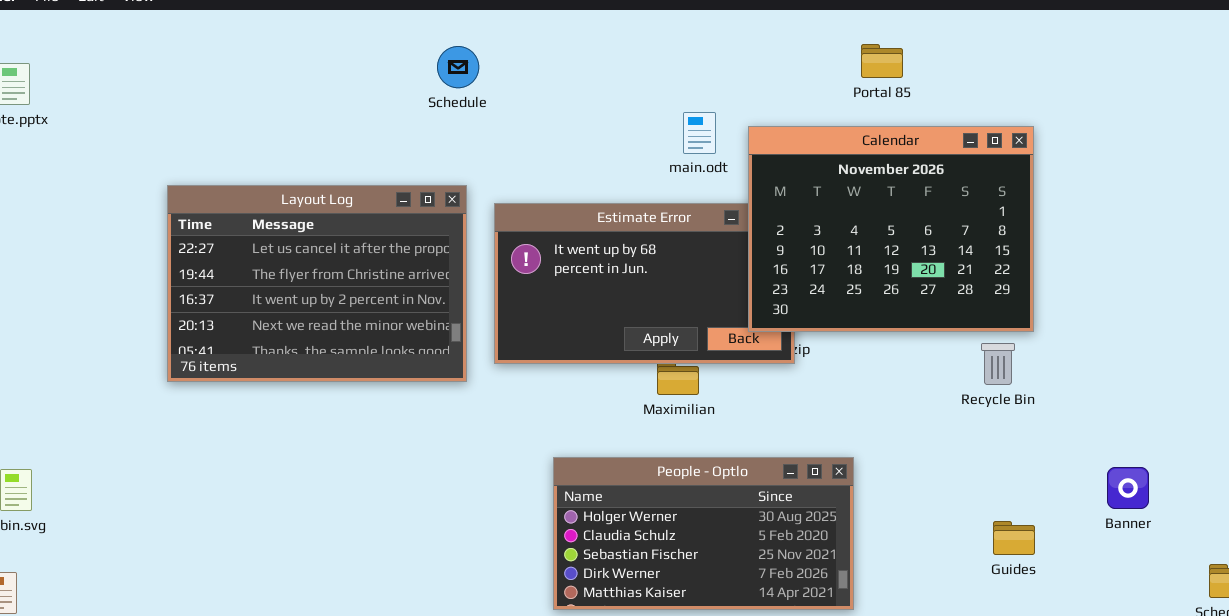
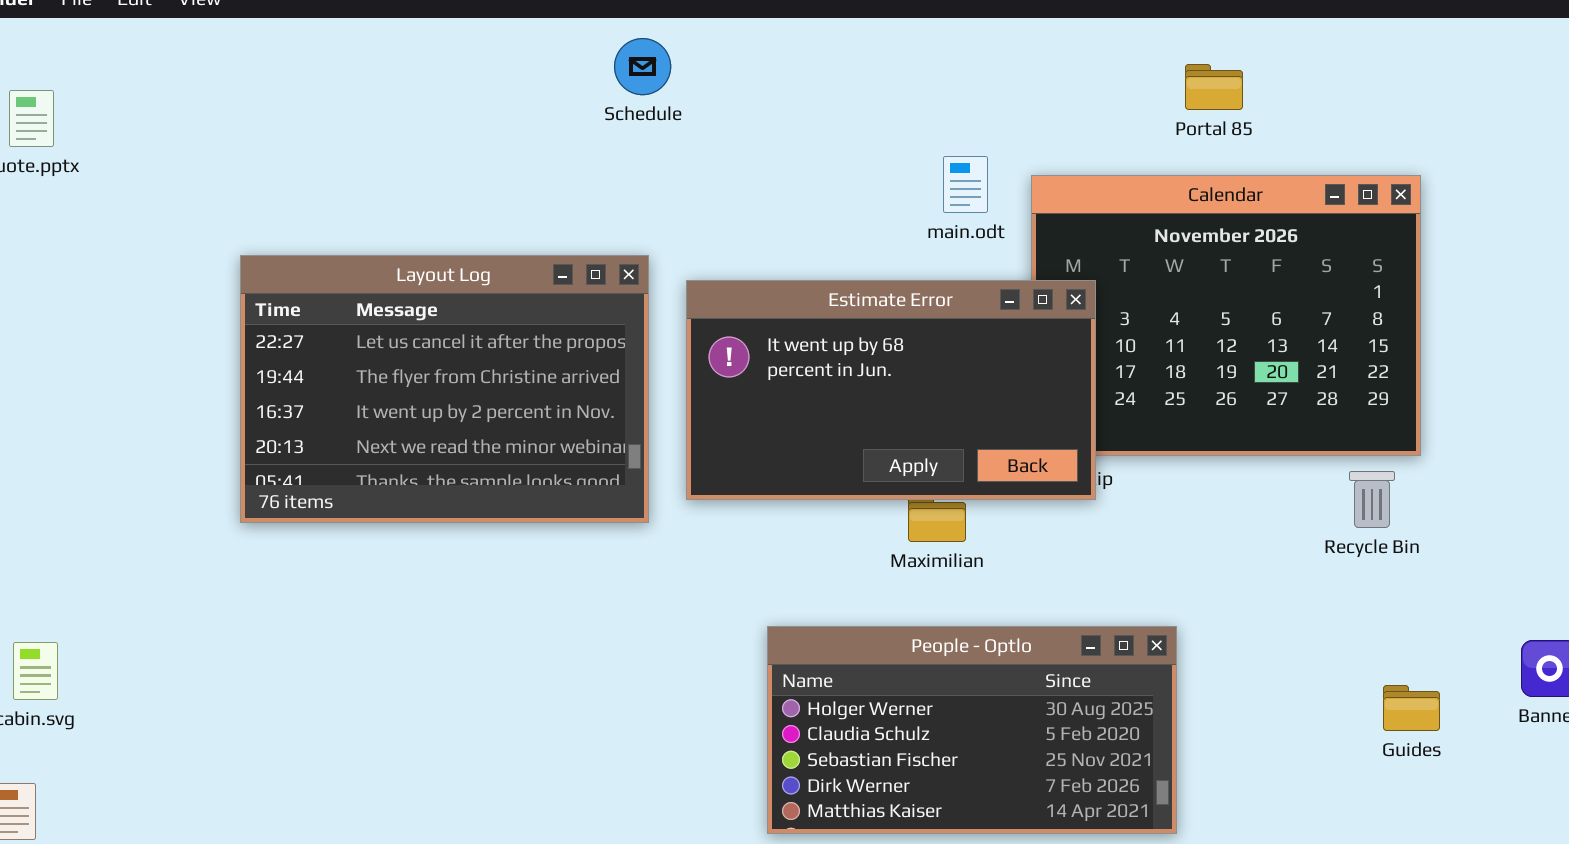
Schedule: [437,46,479,88] -> [614,38,671,95], moved
Estimate Error: [494,203,795,364] -> [686,280,1096,500], raised
Guides: [993,521,1035,555] -> [1383,685,1440,731], moved

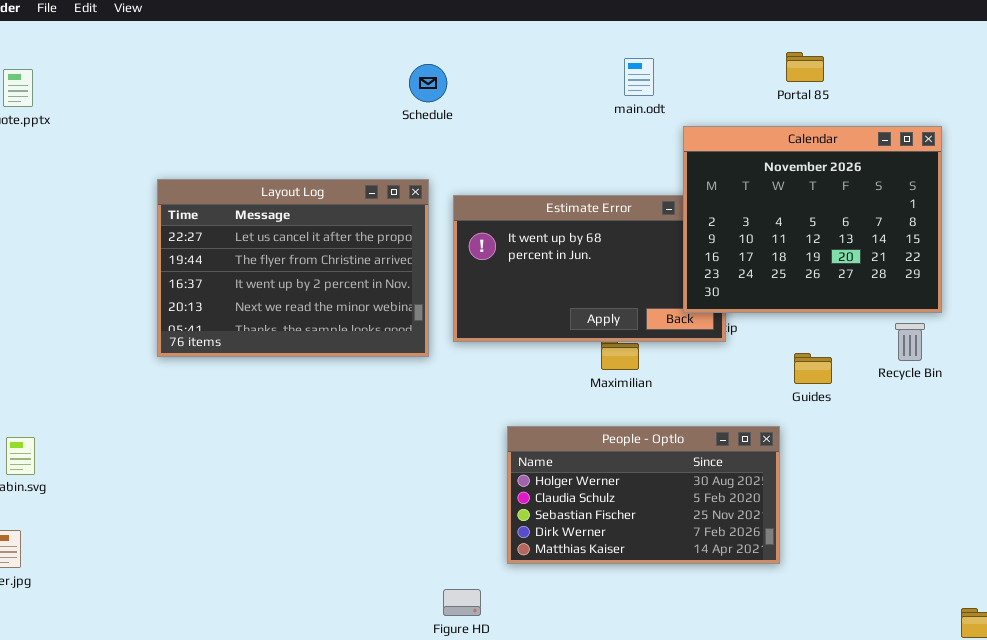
Schedule: [614,38,671,95] -> [409,64,447,102], moved
main.odt: [943,156,988,213] -> [624,58,654,96], moved
Calendar: [1031,175,1421,456] -> [683,126,942,313], raised
Guides: [1383,685,1440,731] -> [794,353,832,384], moved

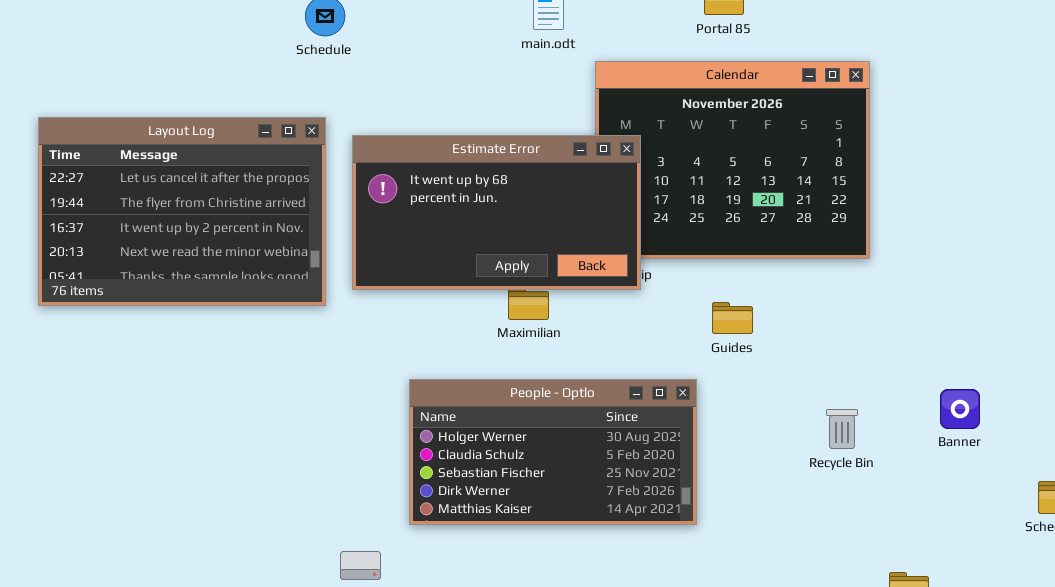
Estimate Error: [453,195,726,342] -> [352,135,641,290], raised
Recycle Bin: [895,323,925,361] -> [826,409,858,449], moved

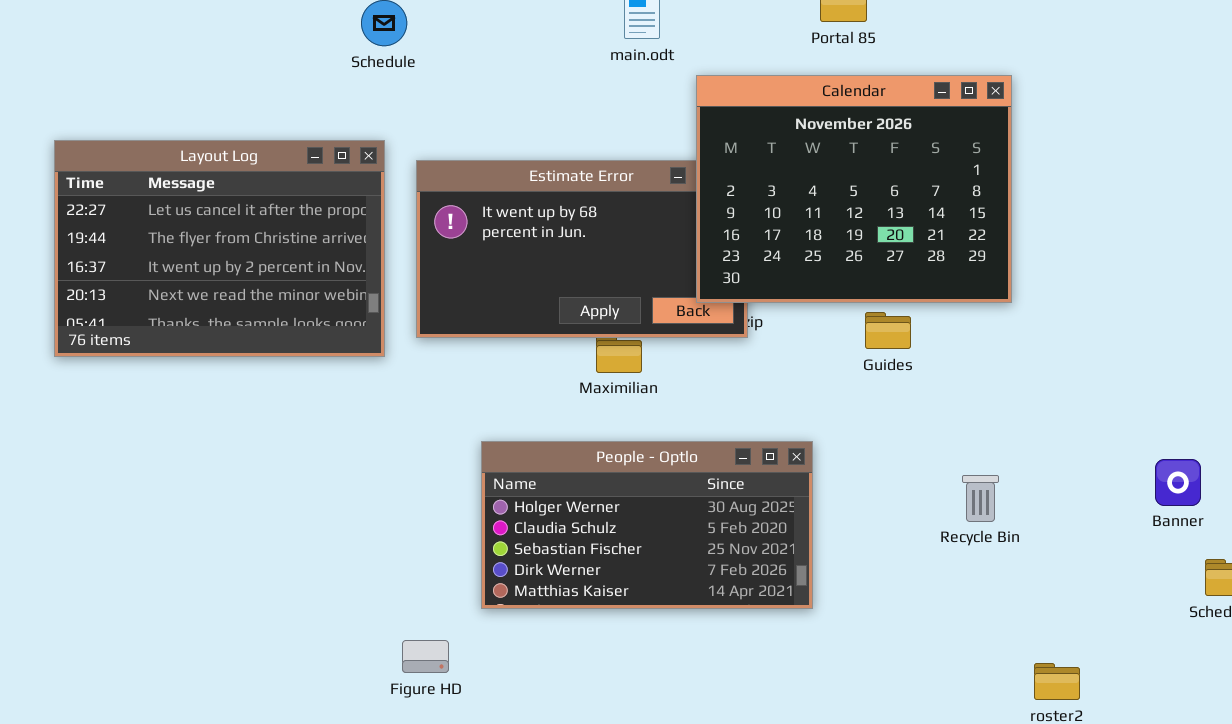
Calendar: [595,61,870,259] -> [696,75,1012,303], raised
Guides: [712,302,753,334] -> [865,312,911,349], moved
Banner: [940,389,980,429] -> [1155,459,1201,506], moved

